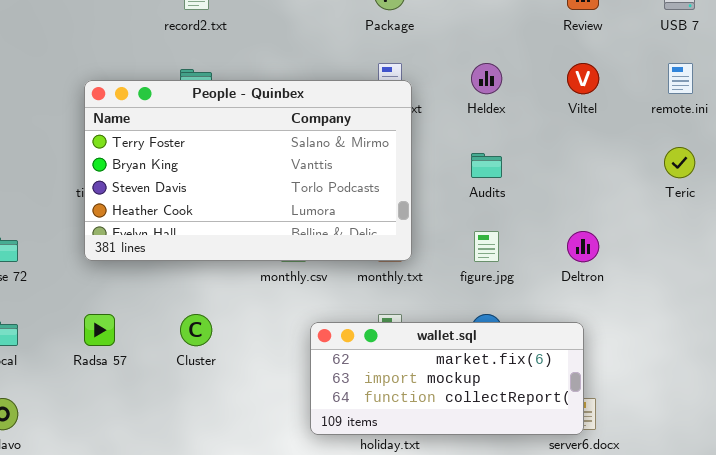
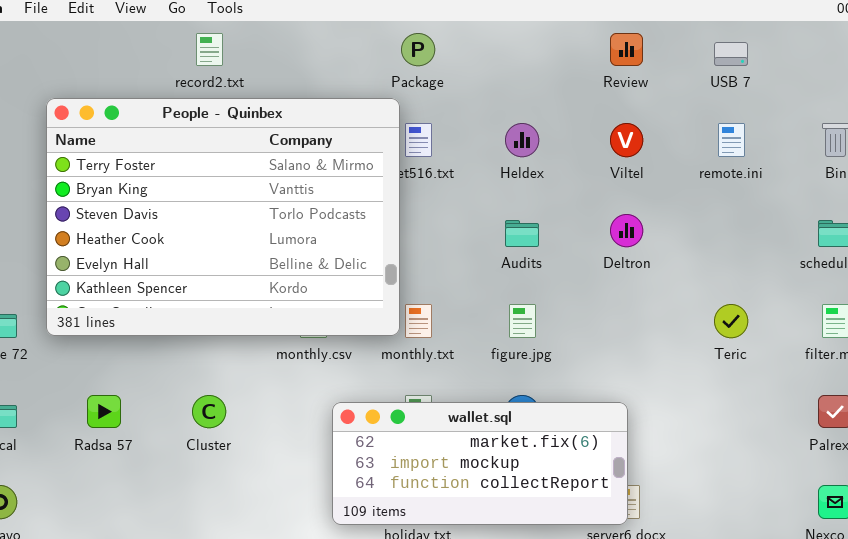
People - Quinbex: [84,80,412,261] -> [46,98,400,336], moved, resized
Teric: [664,147,695,178] -> [714,304,748,338], moved
Deltron: [567,231,599,262] -> [610,214,643,247], moved

